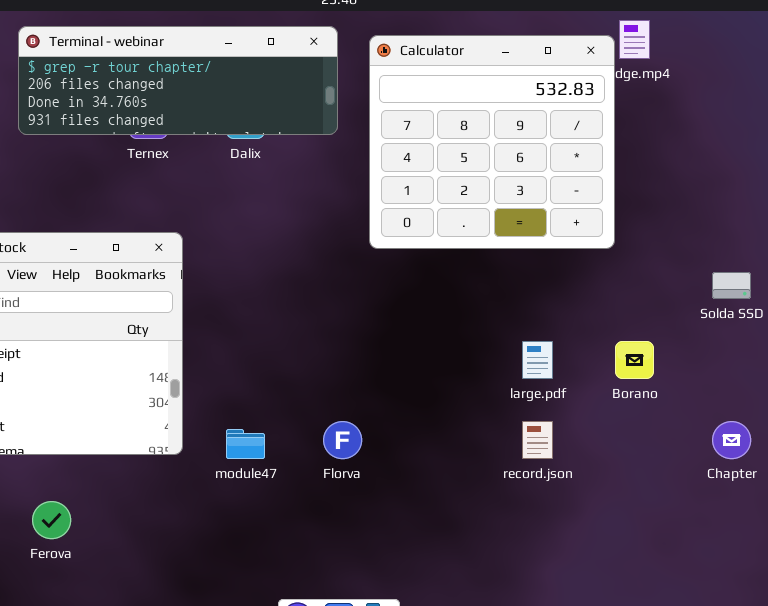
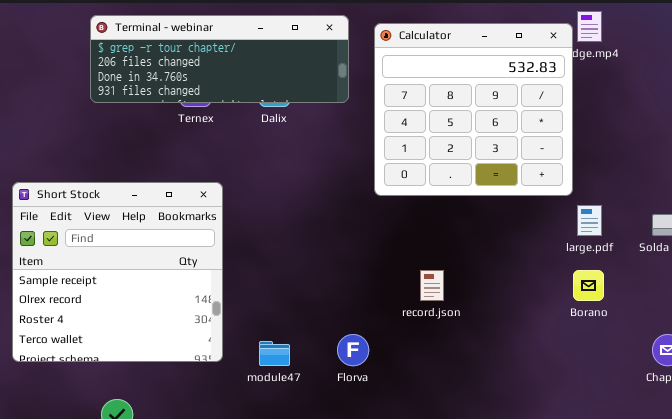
large.pdf: [522,341,553,379] -> [577,205,602,236], moved
record.json: [522,421,553,459] -> [420,270,444,301], moved

